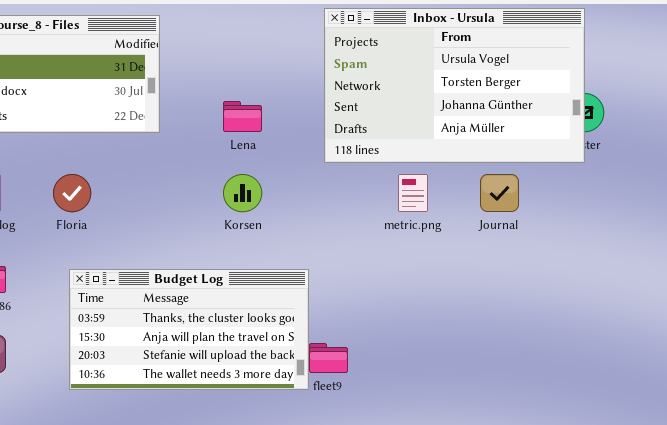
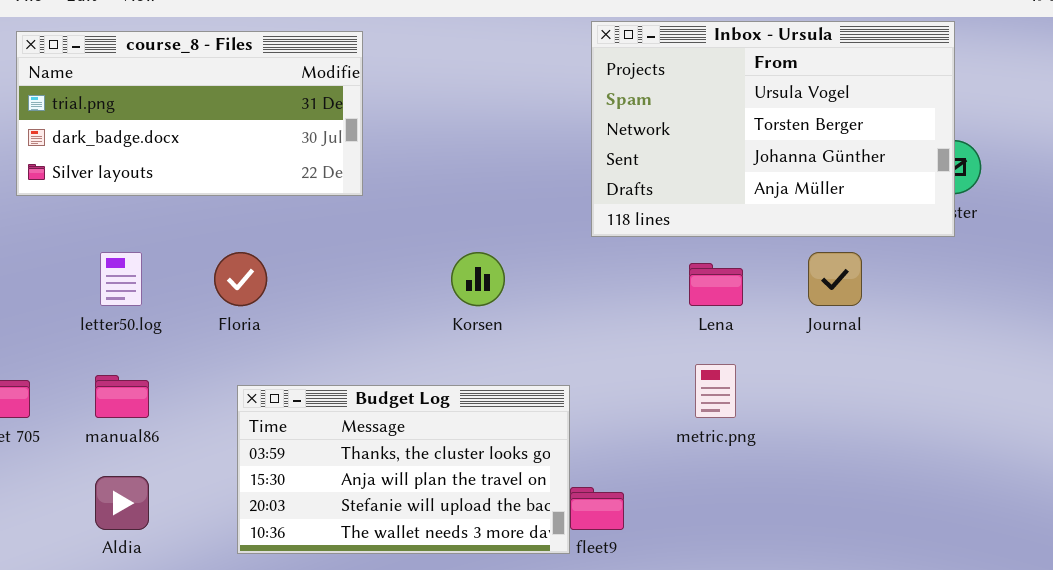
Lena: [223,101,262,132] -> [689,263,743,306], moved
metric.png: [398,174,428,212] -> [695,364,736,418], moved

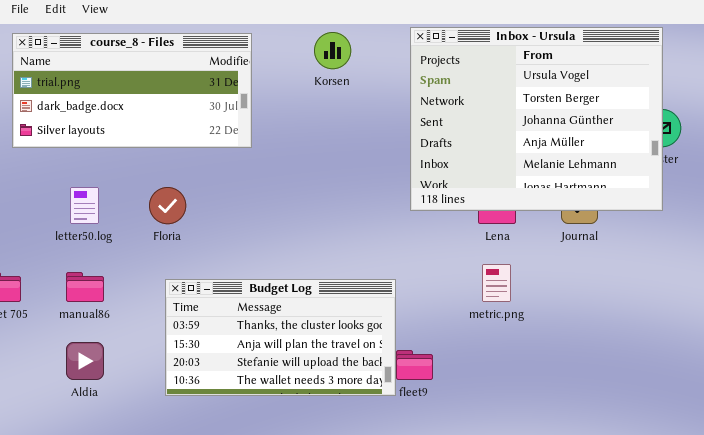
Inbox - Ursula: [591,21,955,237] -> [410,27,663,211], resized
Korsen: [451,252,505,306] -> [314,32,351,69], moved

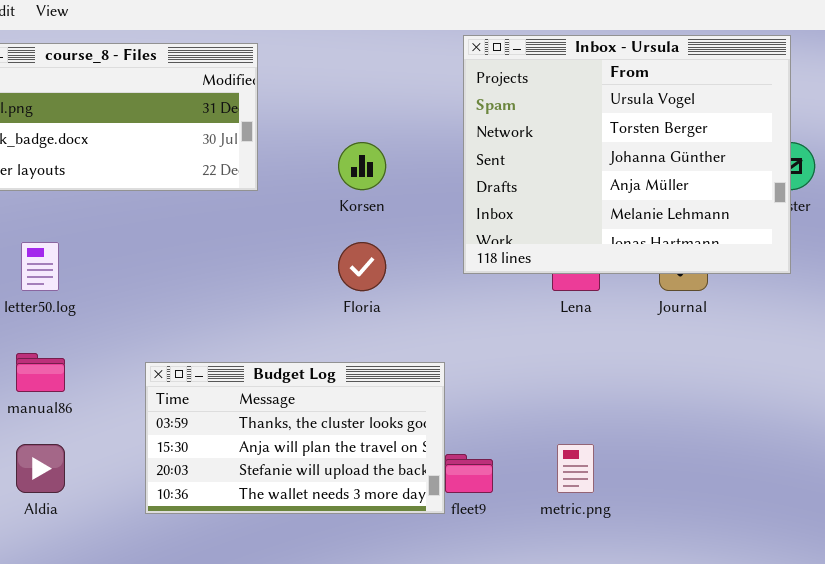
Korsen: [314,32,351,69] -> [338,142,386,190], moved
Floria: [149,187,186,224] -> [338,242,386,291], moved
metric.png: [482,264,511,302] -> [557,444,594,493], moved

